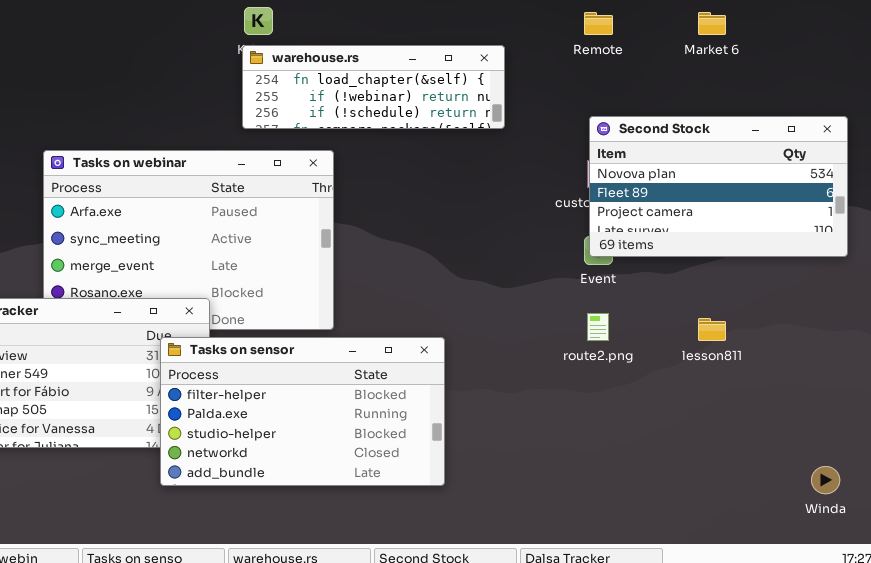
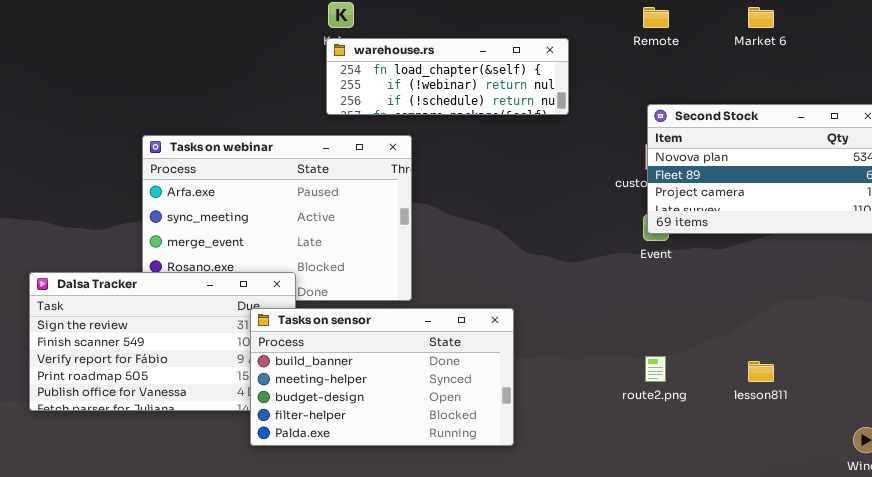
route2.png: [587,313,609,341] -> [645,356,666,382], moved
lesson811: [698,318,726,341] -> [748,361,774,382], moved
Tasks on sensor: [160,337,445,486] -> [250,308,514,446], scrolled up 3 rows

